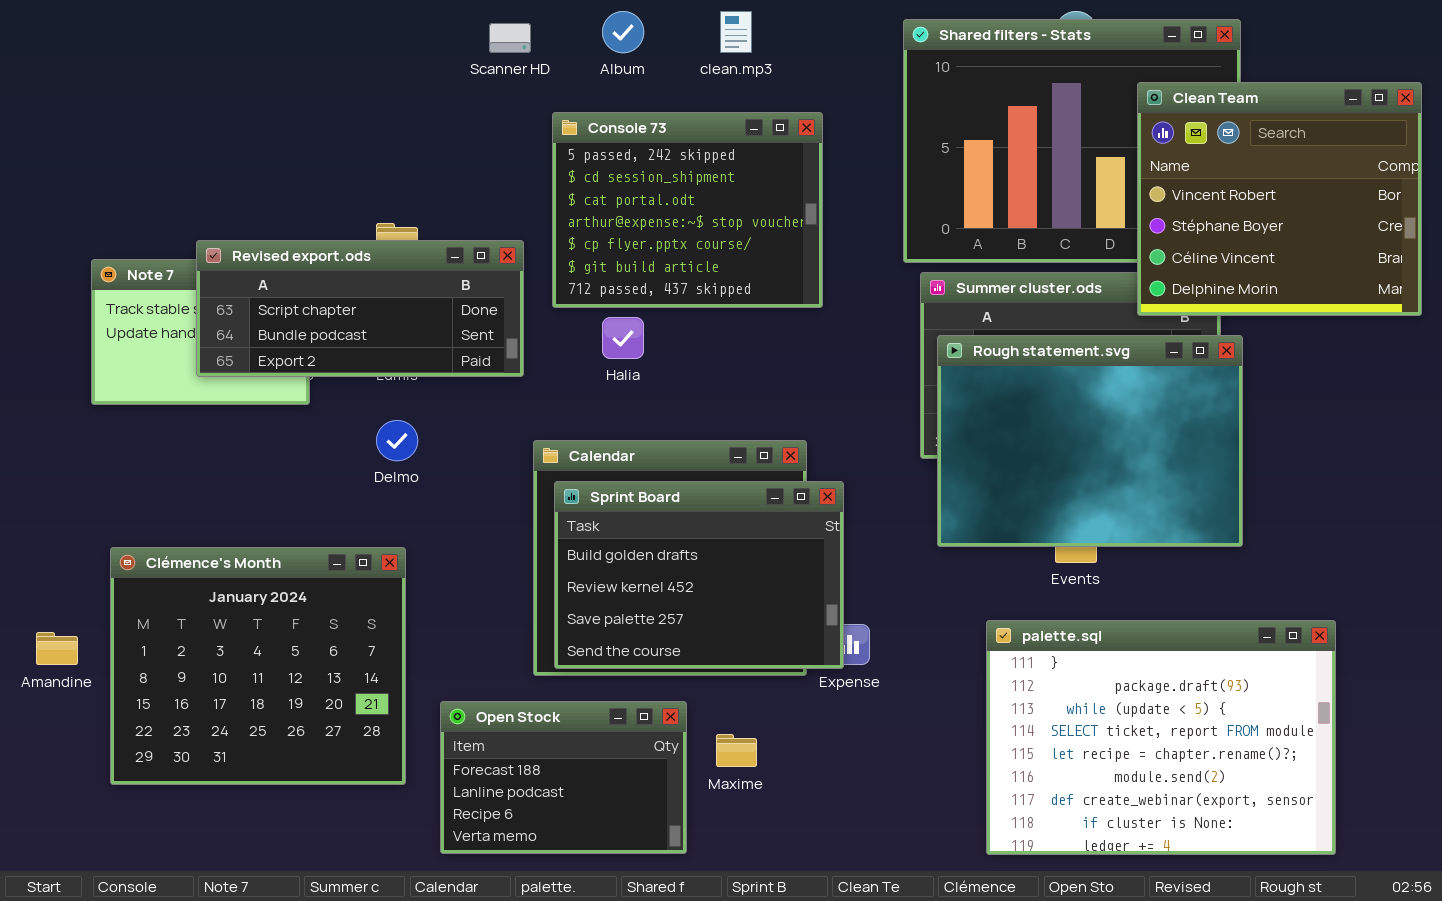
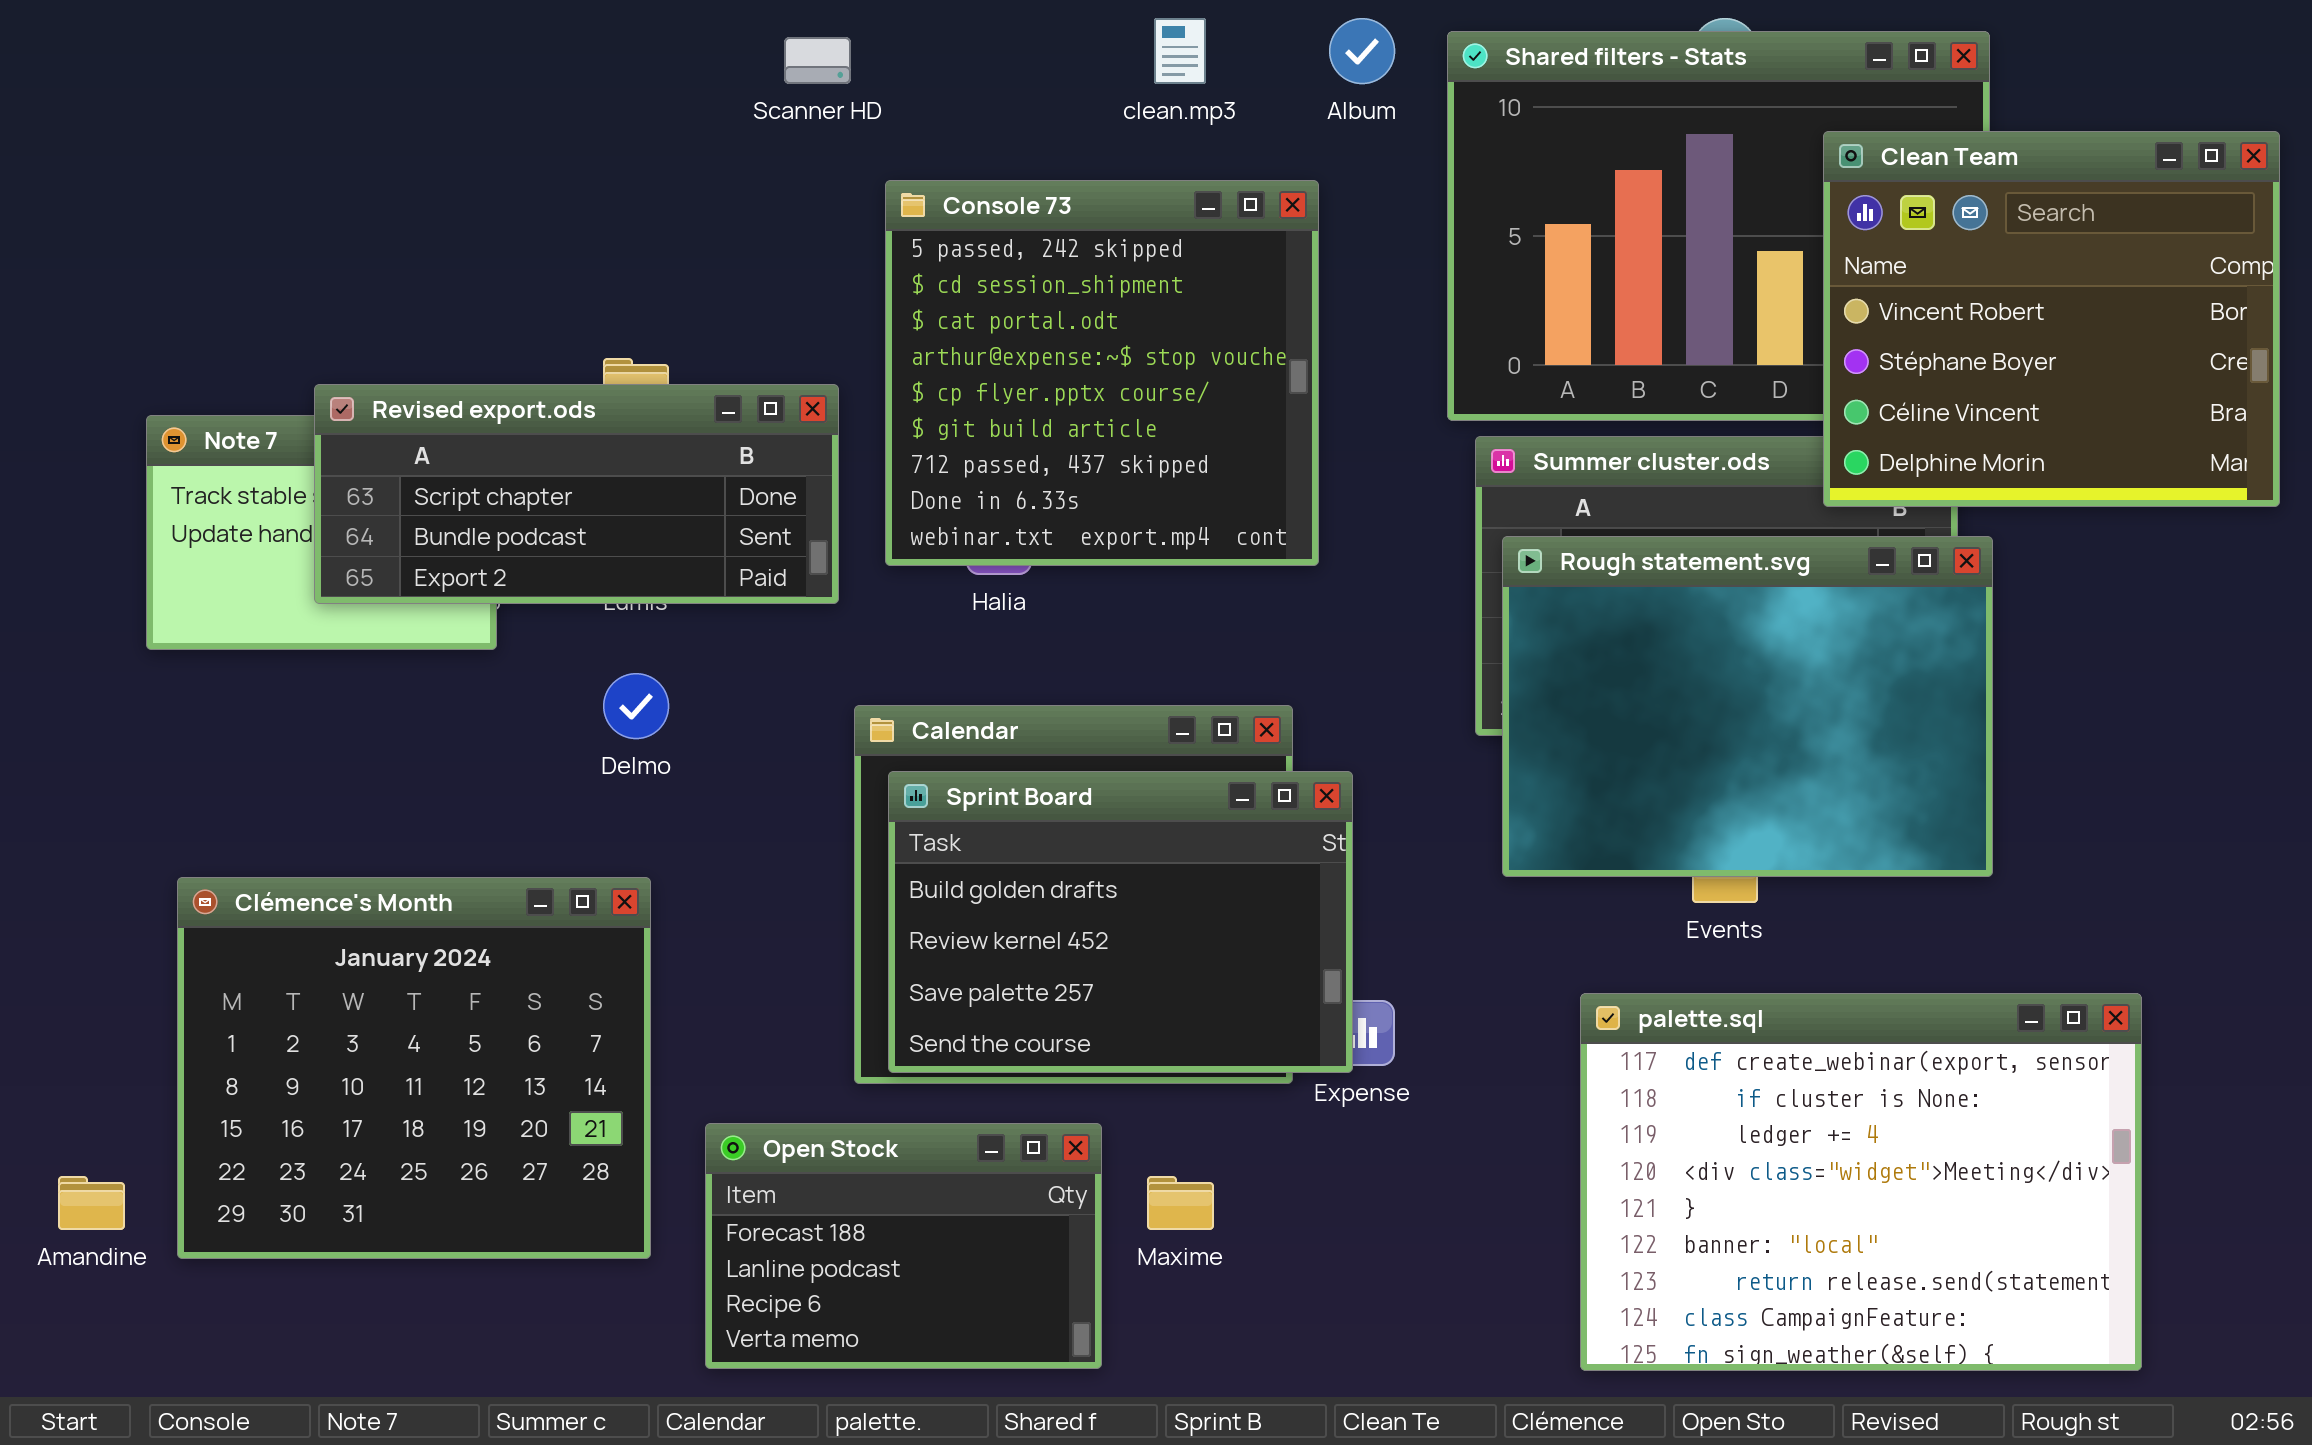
Album: [602,11,644,53] -> [1329,18,1395,84], moved
Console 73: [552,112,823,308] -> [885,180,1319,566], resized
palette.sql: [986,620,1336,855] -> [1580,993,2142,1371], scrolled down 6 rows
Amandine: [36,632,78,665] -> [58,1176,125,1230], moved

